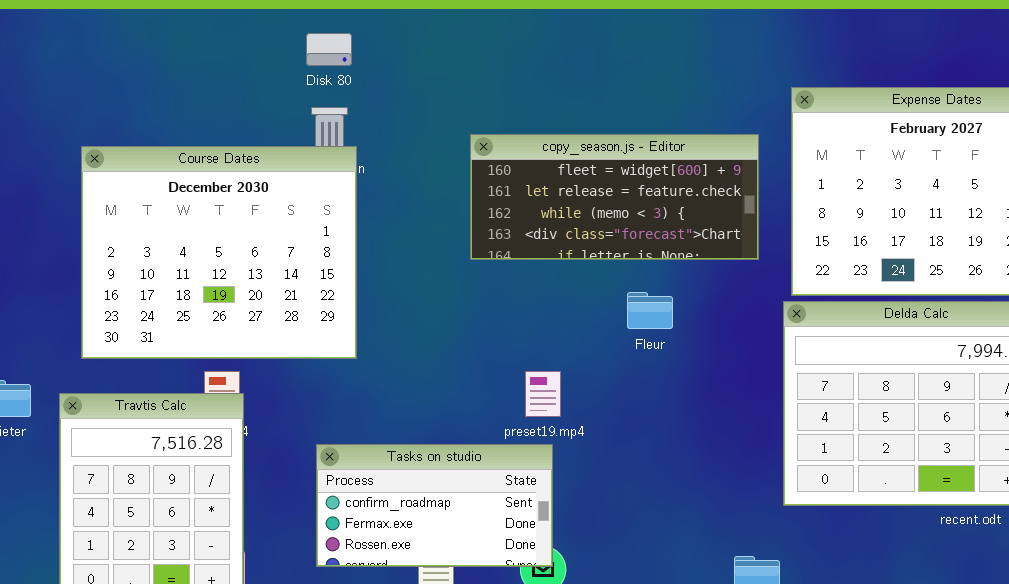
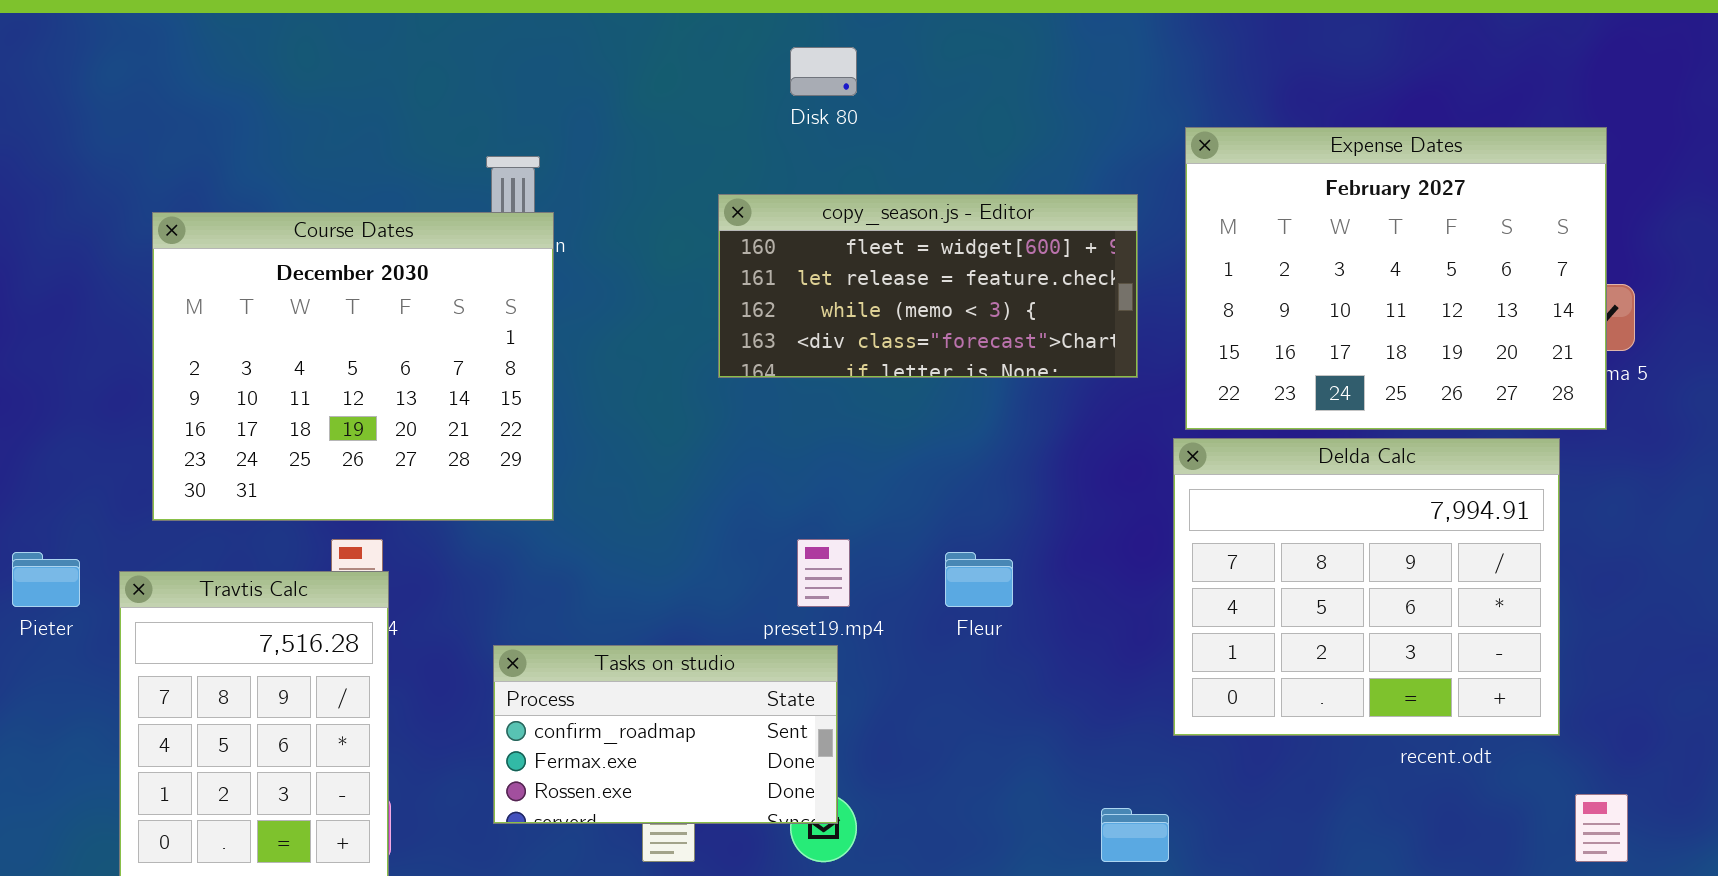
Disk 80: [306,33,352,66] -> [790,47,857,96], moved
Fleur: [627,292,673,329] -> [945,552,1013,607], moved

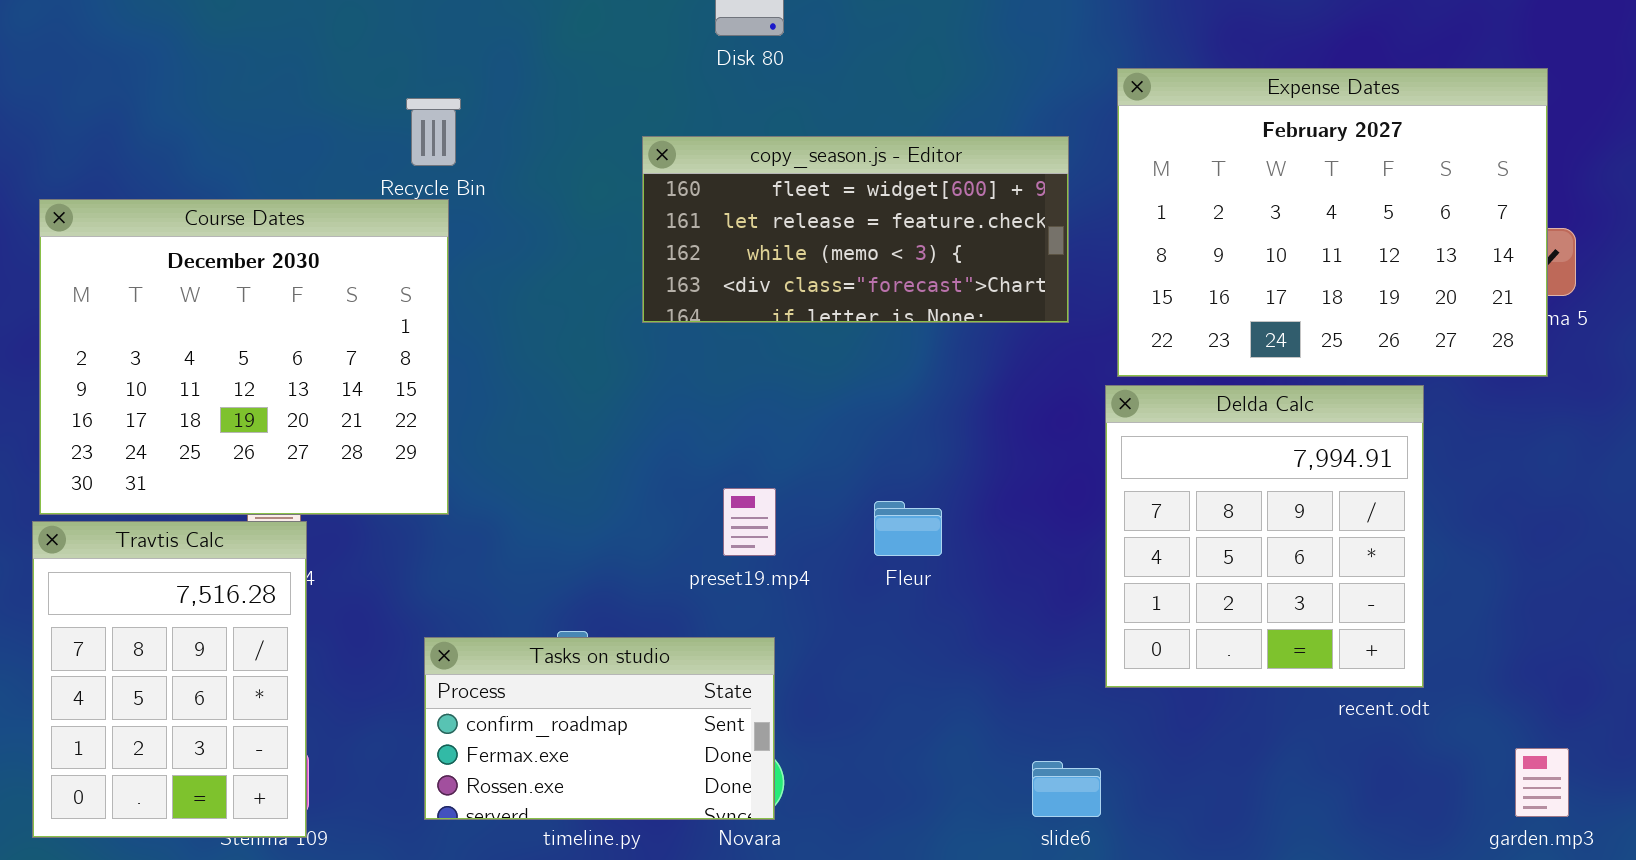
Course Dates: [152,212,554,521] -> [39,199,449,515], moved
Delda Calc: [1173,438,1560,736] -> [1105,385,1424,688], resized
Tasks on studio: [493,645,838,824] -> [424,637,775,820], moved

